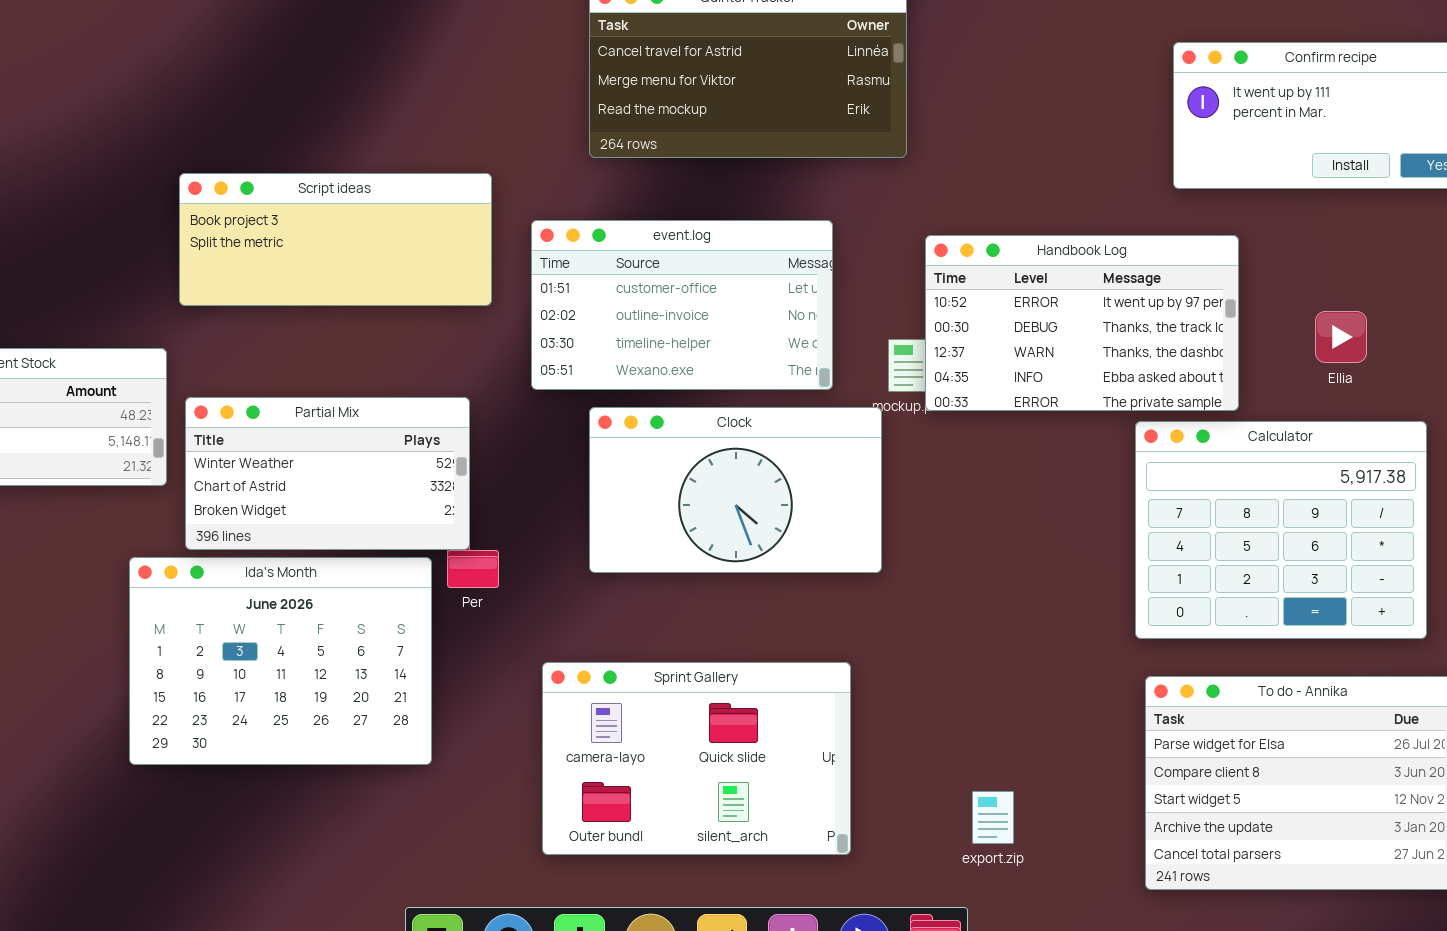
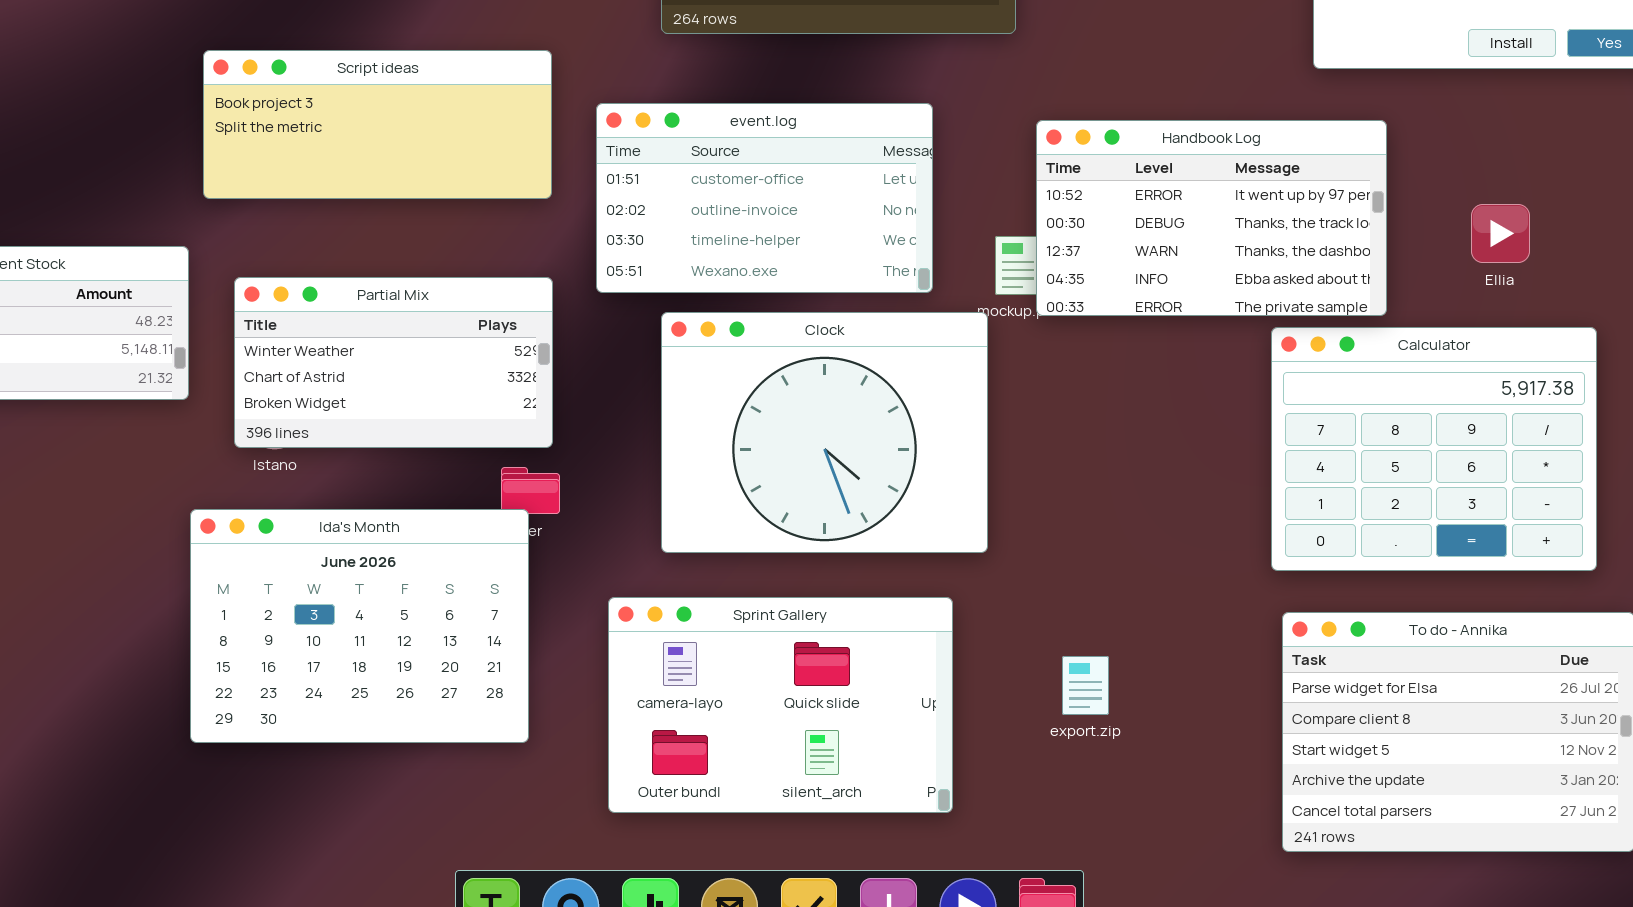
Partial Mix: [185,397,470,550] -> [234,277,553,448], moved
Clock: [589,407,882,573] -> [661,312,988,553], resized
Ida's Month: [129,557,432,765] -> [190,509,529,743], moved
export.zip: [972,791,1014,844] -> [1062,656,1109,715], moved

